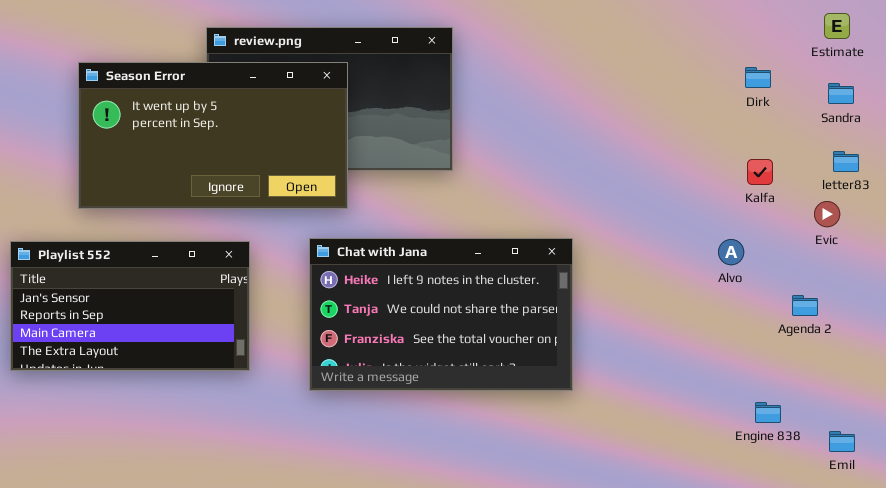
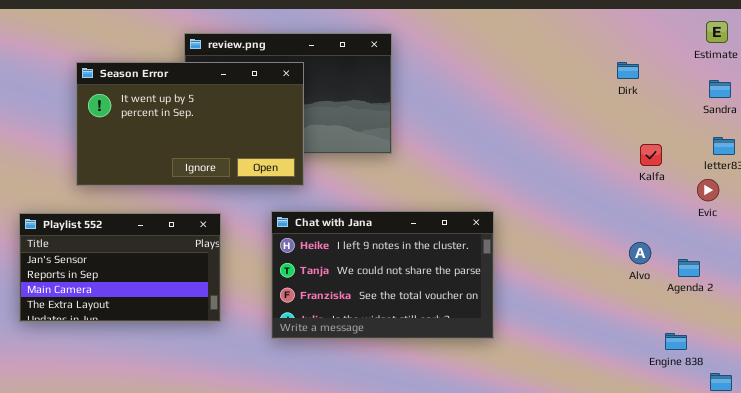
Dirk: [745,67,771,88] -> [617,62,639,79], moved
Alvo: [718,239,744,265] -> [629,242,651,264], moved
Engine 838: [755,402,781,423] -> [665,333,687,350], moved

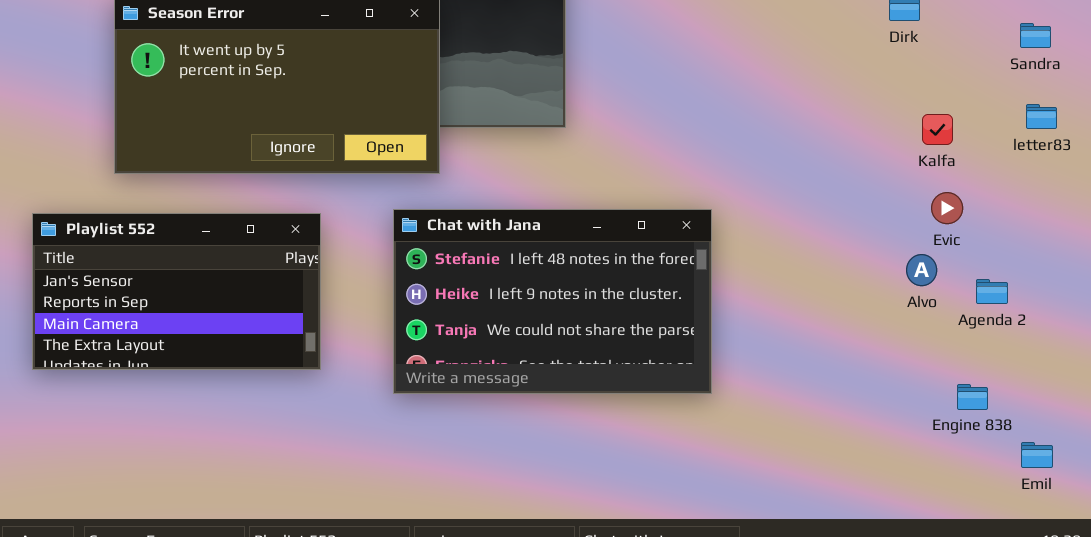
Evic: [697,179,719,201] -> [931,192,963,224], moved
Chat with Jana: [271,211,494,339] -> [393,209,712,394], scrolled up 1 row

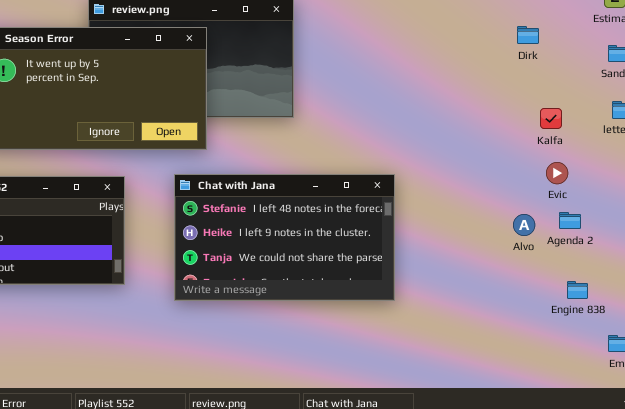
Alvo: [906,254,937,286] -> [513,214,535,236], moved
Agenda 2: [976,279,1008,304] -> [559,212,581,229], moved
Engine 838: [957,384,988,410] -> [567,281,588,299], moved

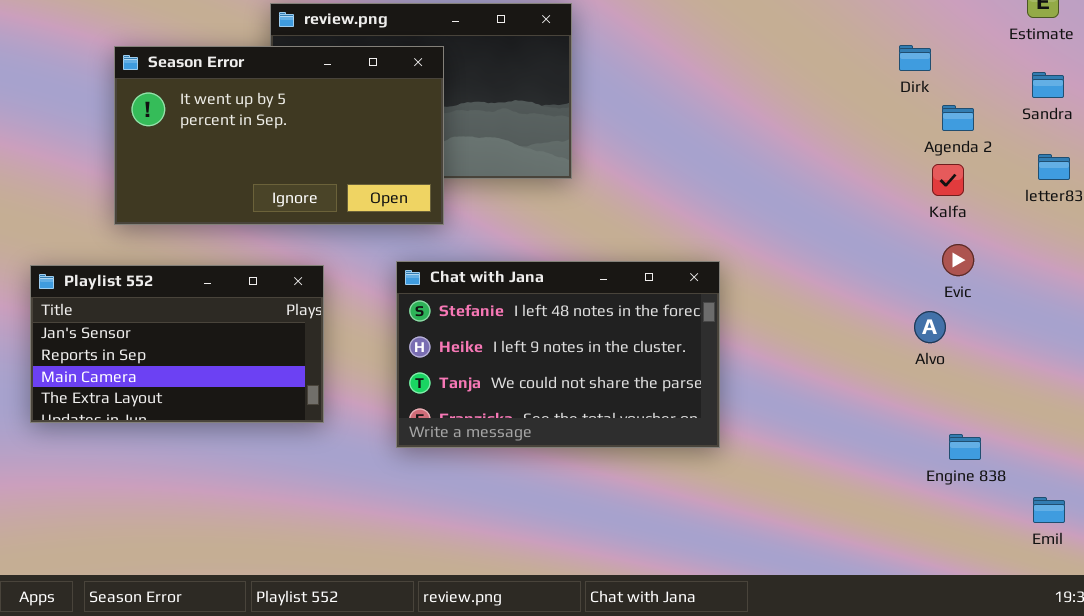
Agenda 2: [559,212,581,229] -> [942,105,974,131], moved
Alvo: [513,214,535,236] -> [914,311,946,343], moved
Engine 838: [567,281,588,299] -> [949,434,981,460], moved

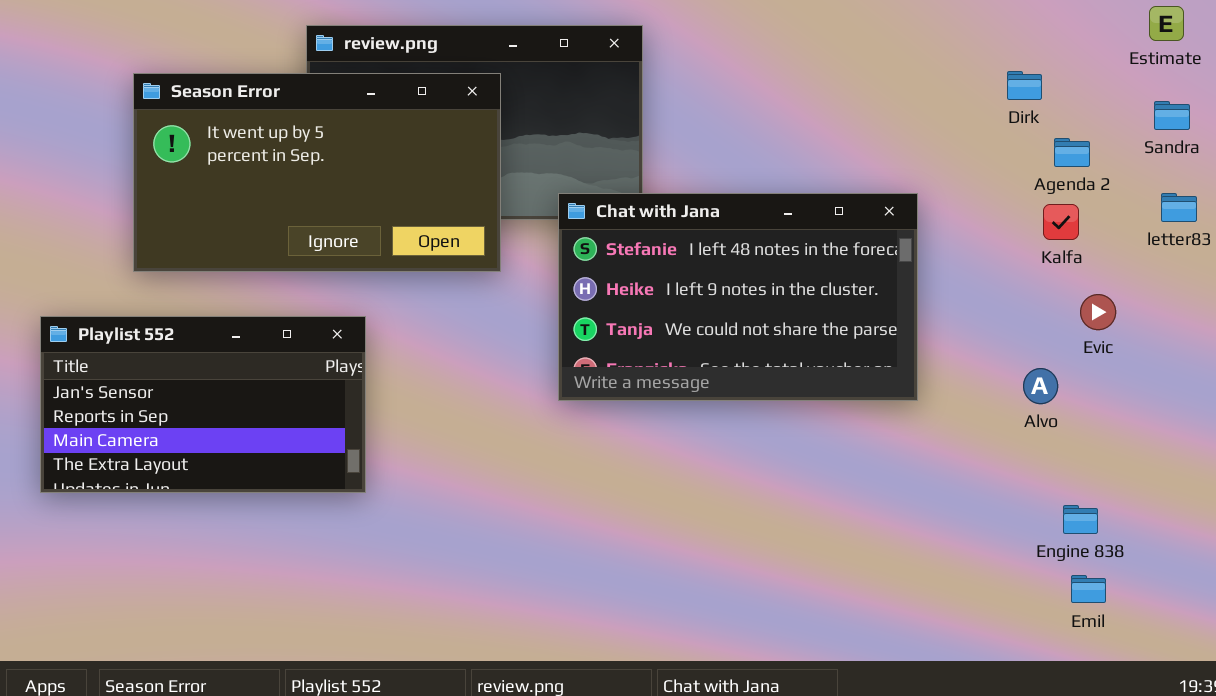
Evic: [942,244,974,276] -> [1080,294,1116,330], moved
Chat with Jana: [396,261,720,448] -> [558,193,918,401], moved
Emil: [1033,497,1065,523] -> [1071,575,1106,603], moved

